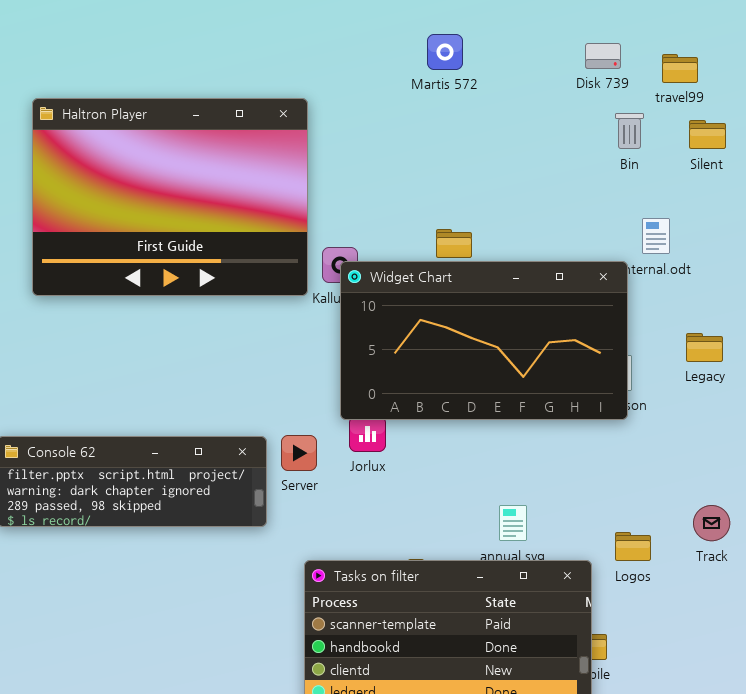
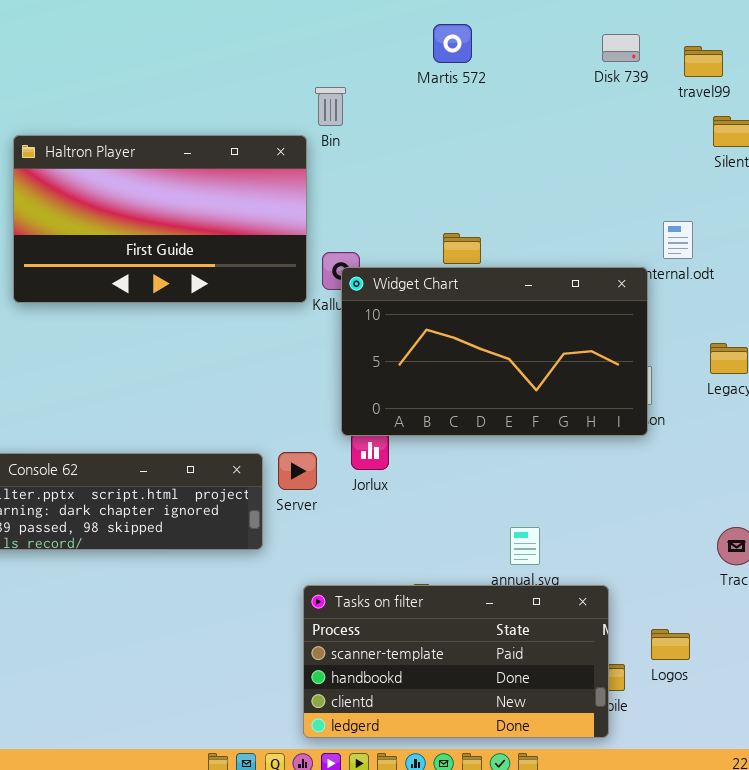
Haltron Player: [32,98,308,296] -> [13,135,307,303], resized
Bin: [615,113,644,149] -> [315,87,346,126], moved
Logos: [615,532,651,561] -> [651,629,690,660], moved

